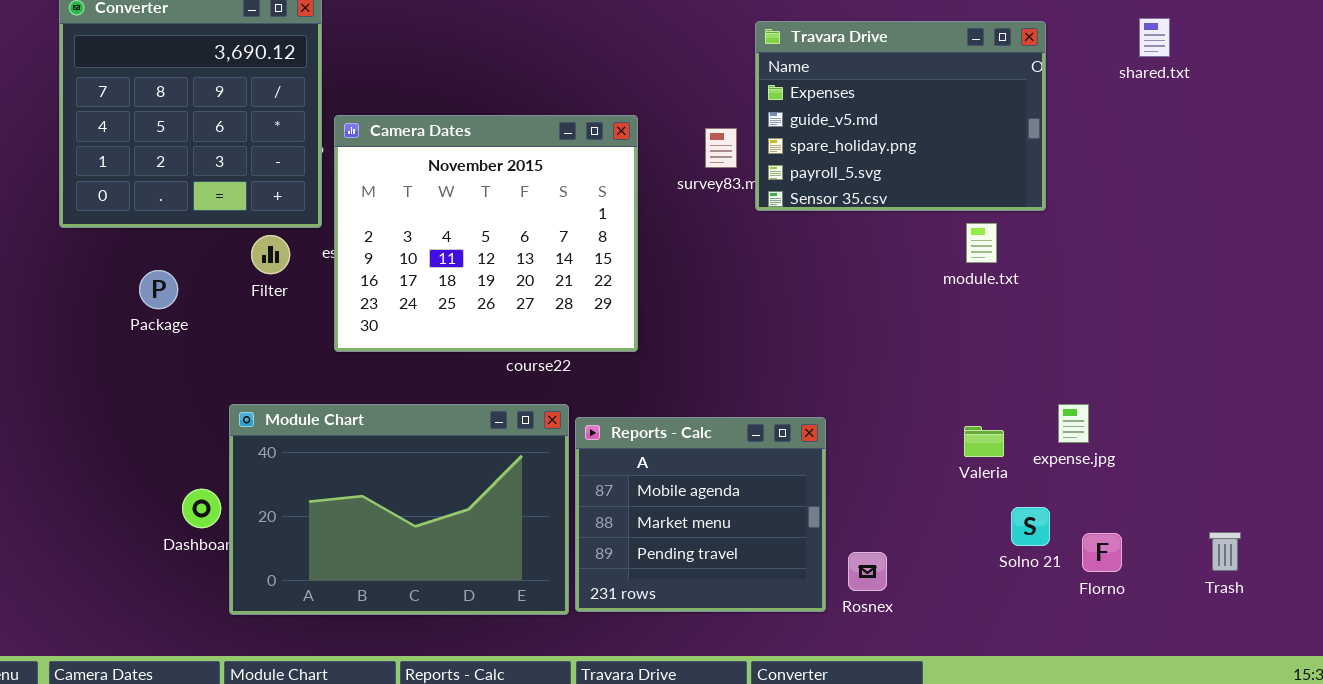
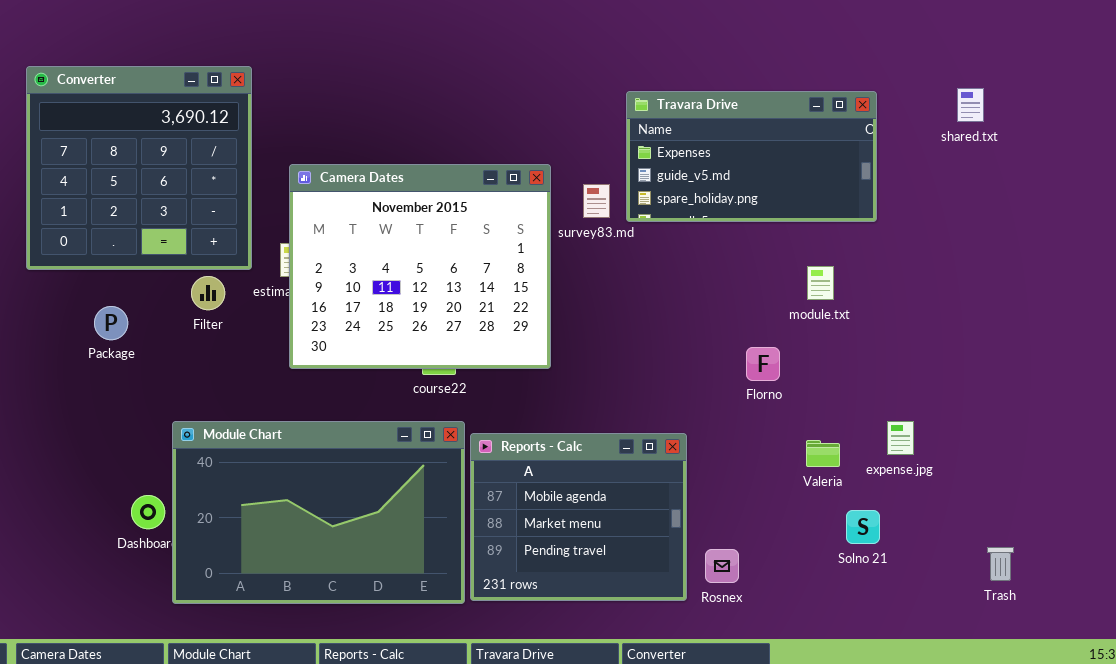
Travara Drive: [755,21,1046,211] -> [626,91,877,222], resized
Camera Dates: [334,115,638,352] -> [289,164,551,369], moved
Trash: [1209,532,1241,571] -> [987,547,1014,581], moved
Florno: [1082,533,1122,572] -> [746,347,780,381], moved

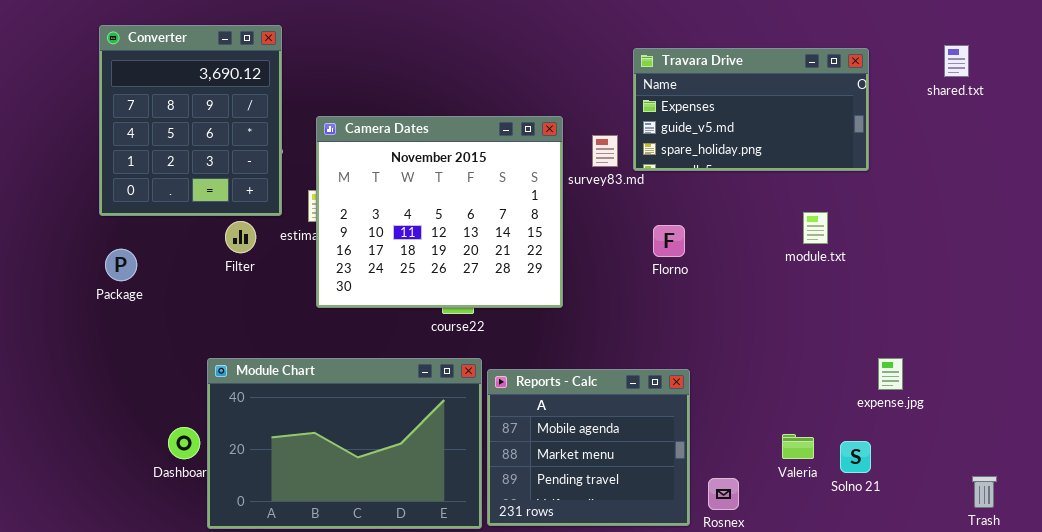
Converter: [26,66,252,270] -> [99,25,282,216], resized
Package: [94,306,128,340] -> [105,249,137,281], moved
Florno: [746,347,780,381] -> [653,225,685,257], moved
Valeria: [806,440,840,467] -> [782,434,814,459], moved

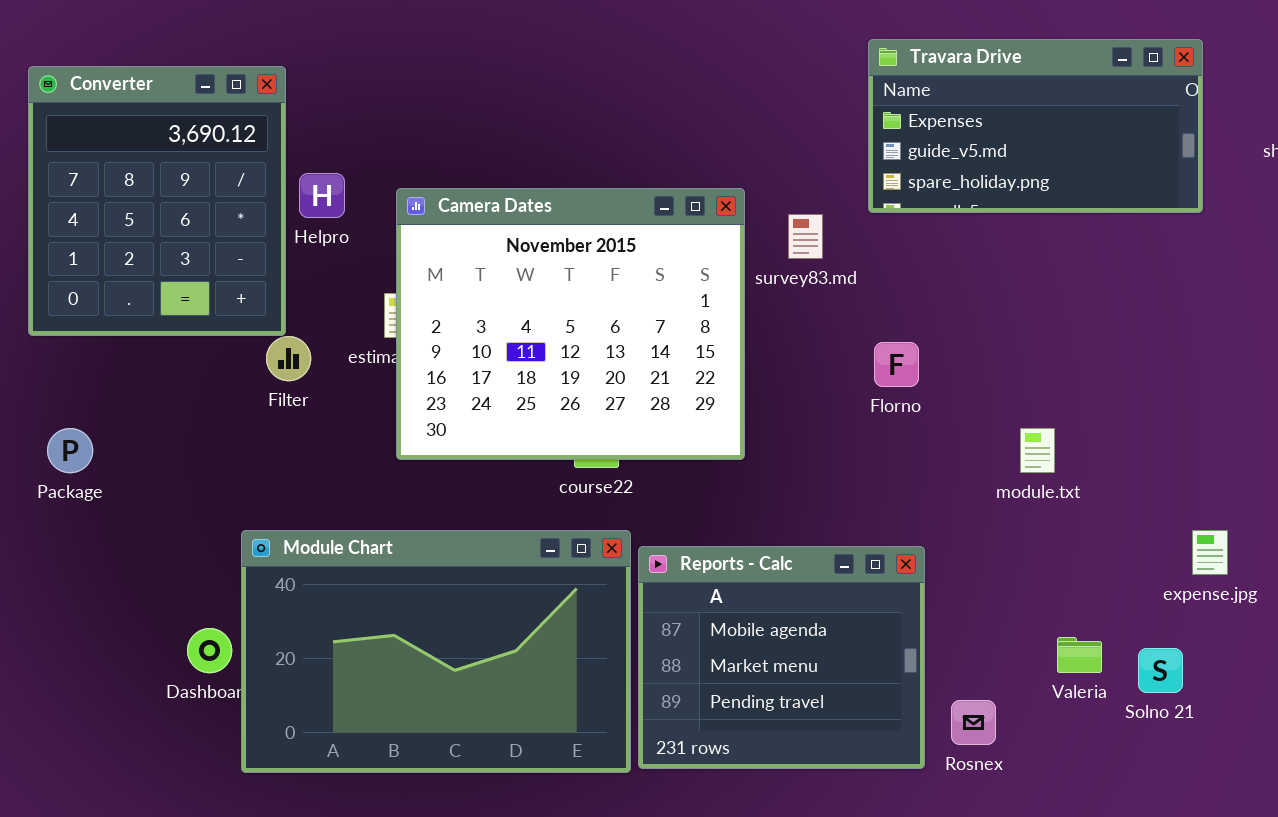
Converter: [99,25,282,216] -> [28,66,286,336], moved
Travara Drive: [633,48,869,171] -> [868,39,1203,213], moved
module.txt: [803,212,828,244] -> [1020,428,1055,473], moved
Package: [105,249,137,281] -> [47,428,93,473], moved

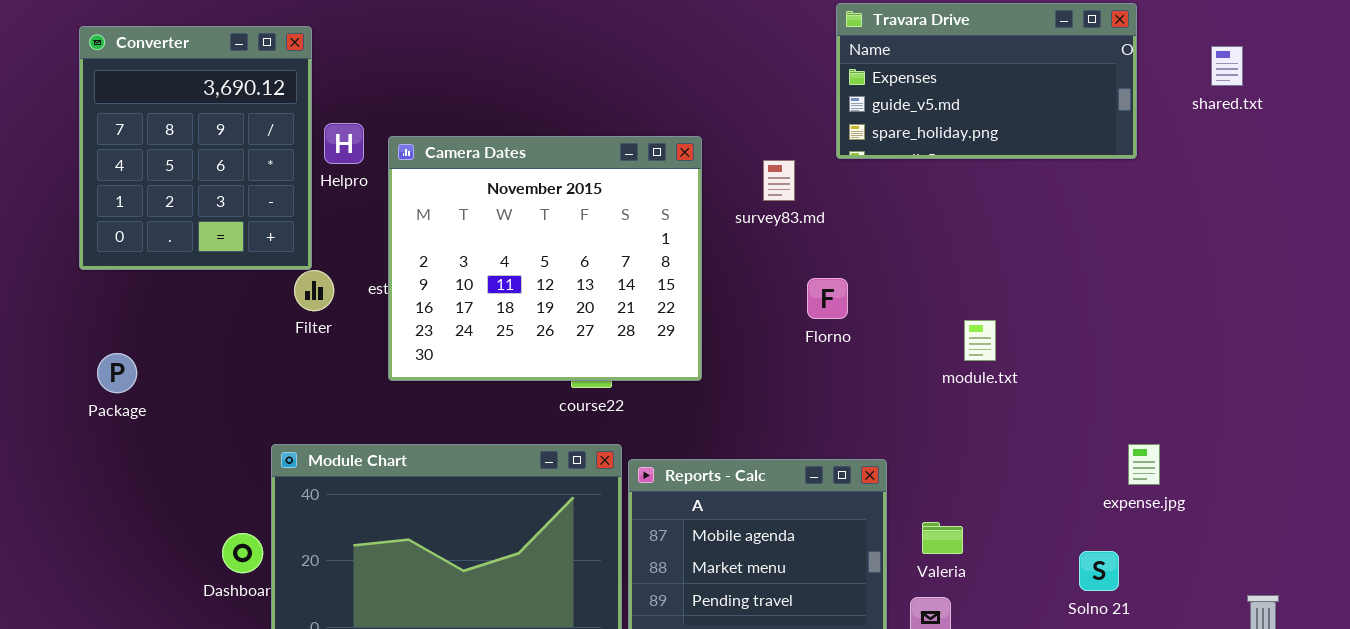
Camera Dates: [396,188,745,460] -> [388,136,702,381], moved
Florno: [874,342,919,387] -> [807,278,848,319], moved
module.txt: [1020,428,1055,473] -> [964,320,996,361], moved
Valeria: [1057,637,1102,673] -> [922,522,963,554], moved

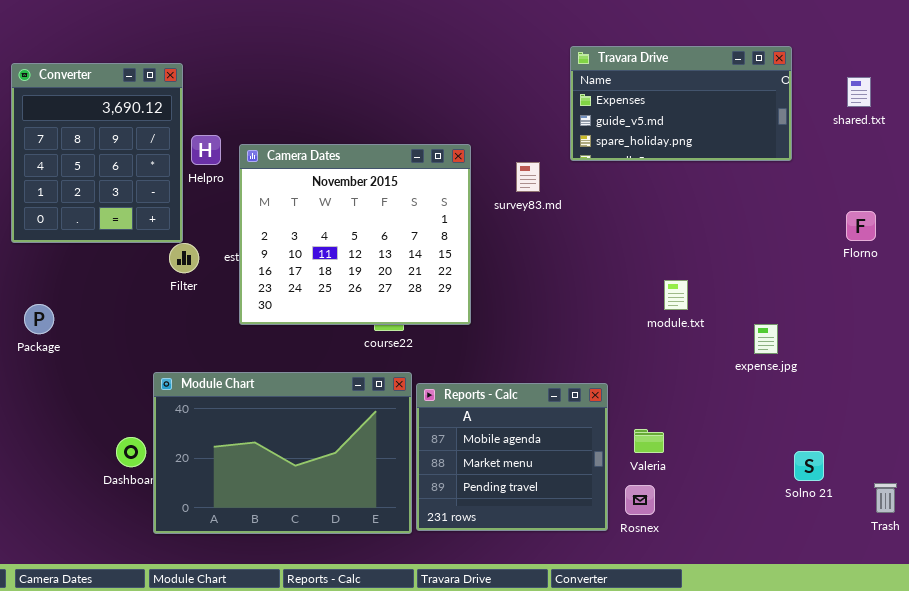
Florno: [807,278,848,319] -> [846,211,876,241], moved
expense.jpg: [1128,444,1160,485] -> [754,324,778,354], moved
Solno 21: [1079,551,1119,591] -> [794,451,824,481], moved

